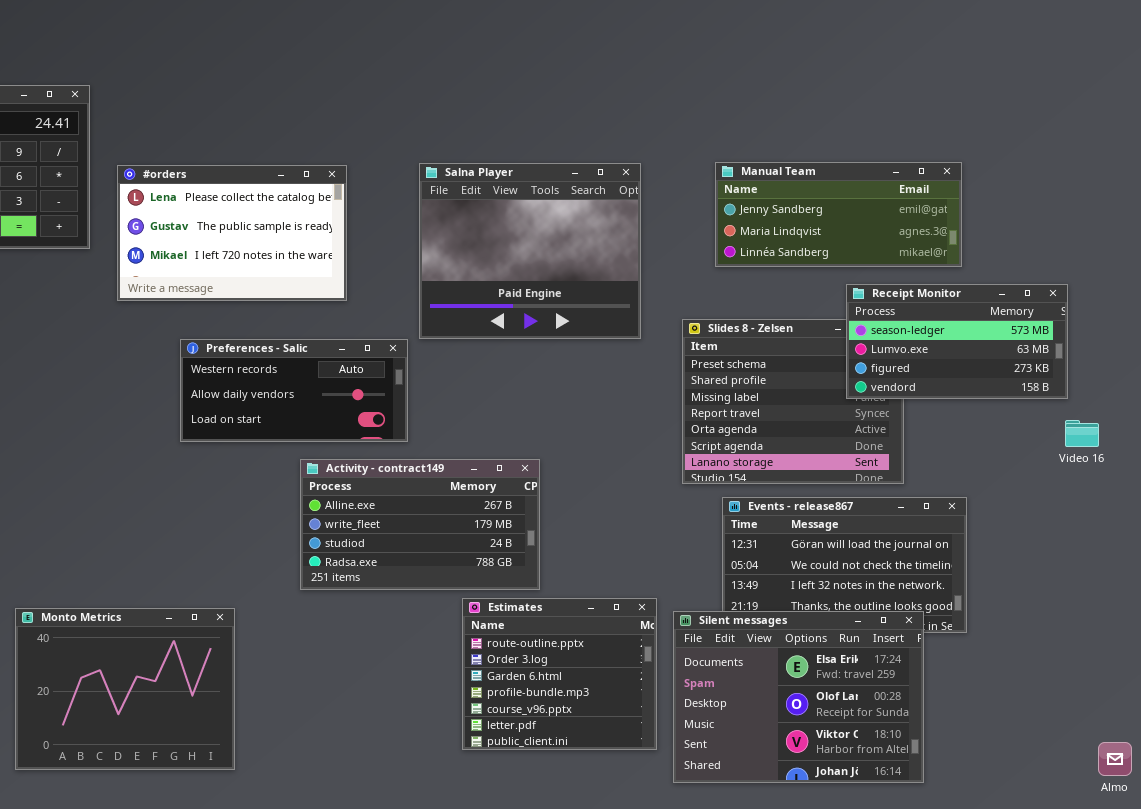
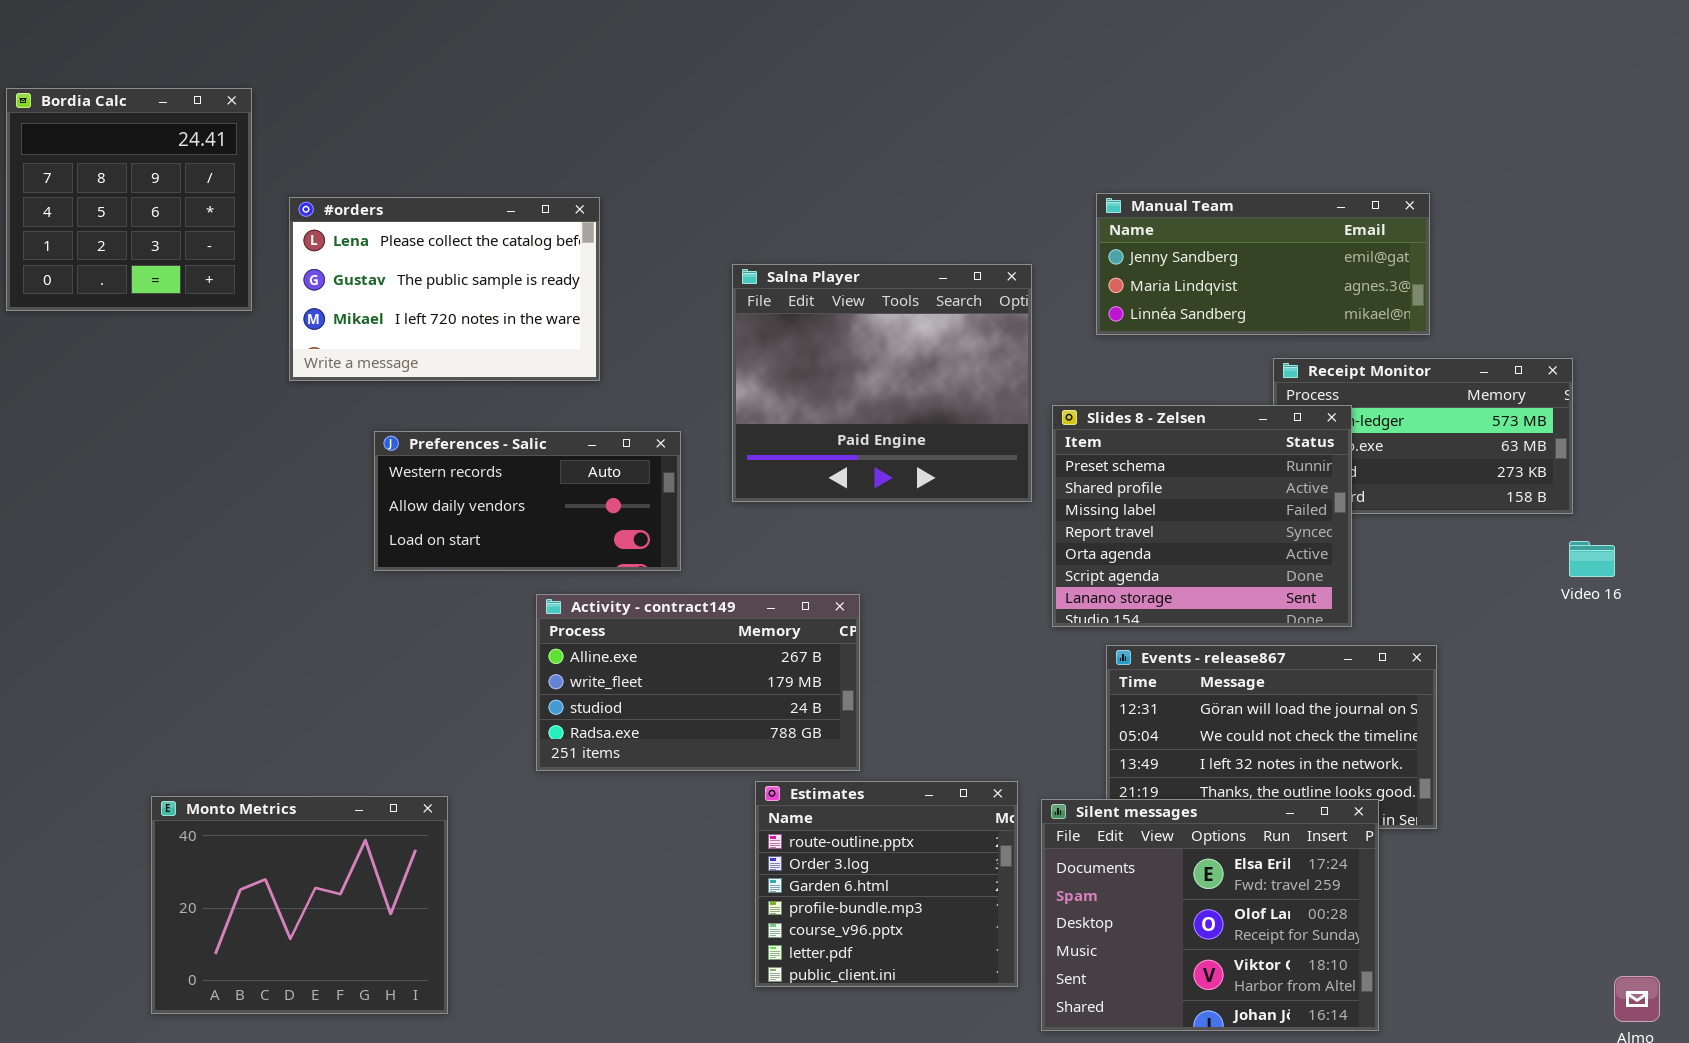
Salna Player: [419,163,641,339] -> [732,264,1032,502], moved
Slides 8 - Zelsen: [682,319,904,484] -> [1052,405,1352,627], raised

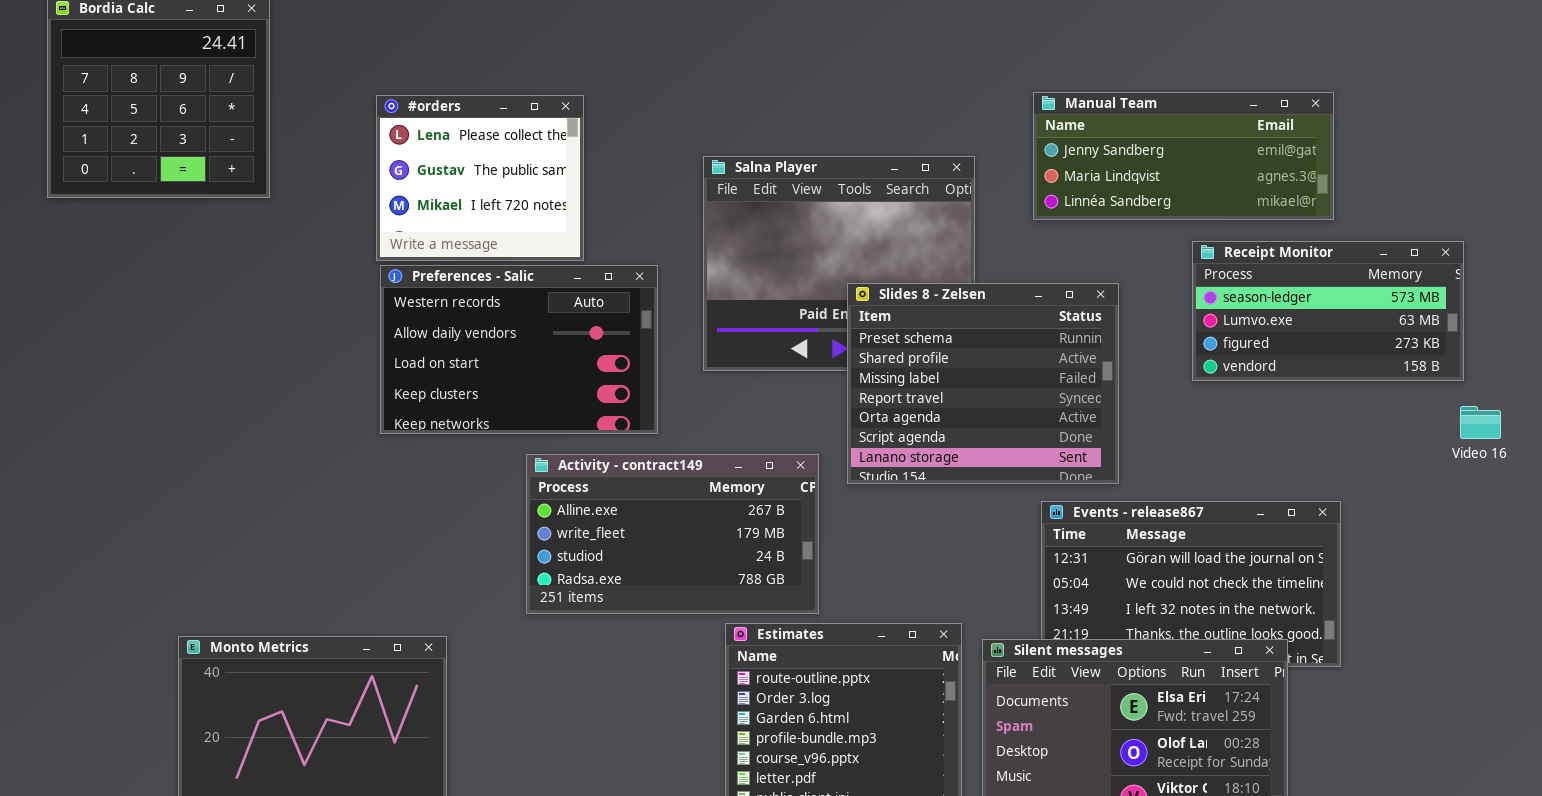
#orders: [289,197,600,381] -> [376,95,584,261], resized
Slides 8 - Zelsen: [1052,405,1352,627] -> [847,283,1119,484], moved
Preferences - Salic: [374,431,681,571] -> [380,265,658,434], resized

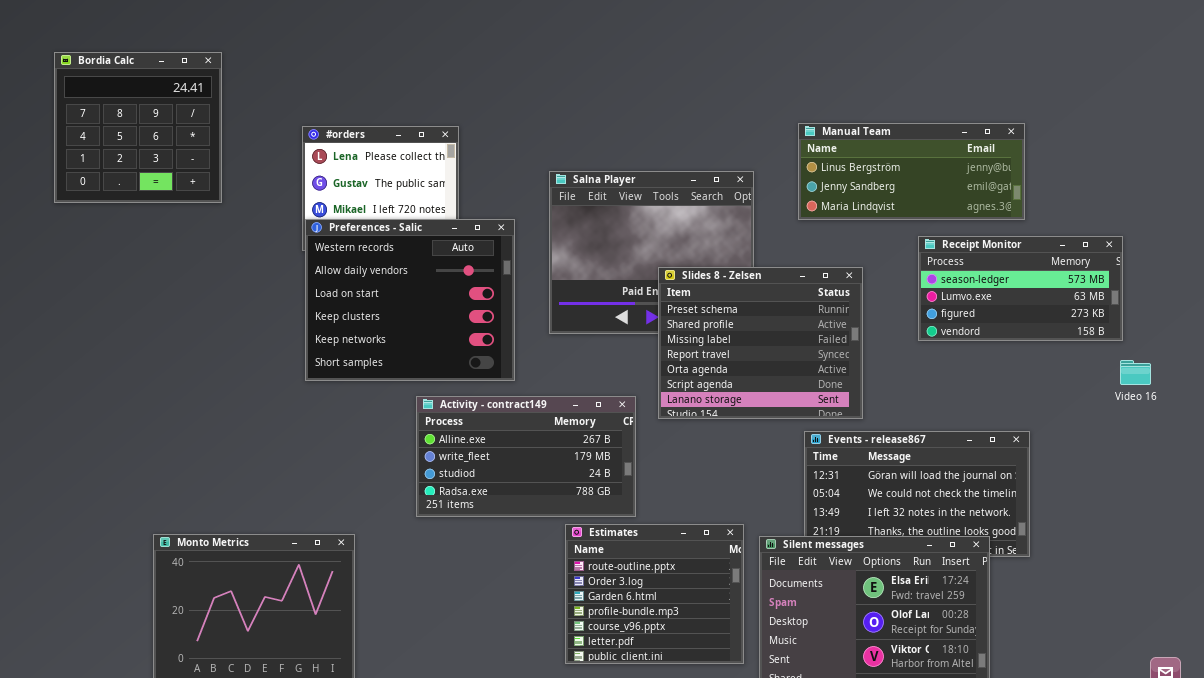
Manual Team: [1033,92,1334,220] -> [798,123,1025,220], scrolled up 1 row
Preferences - Salic: [380,265,658,434] -> [305,219,515,381], resized

